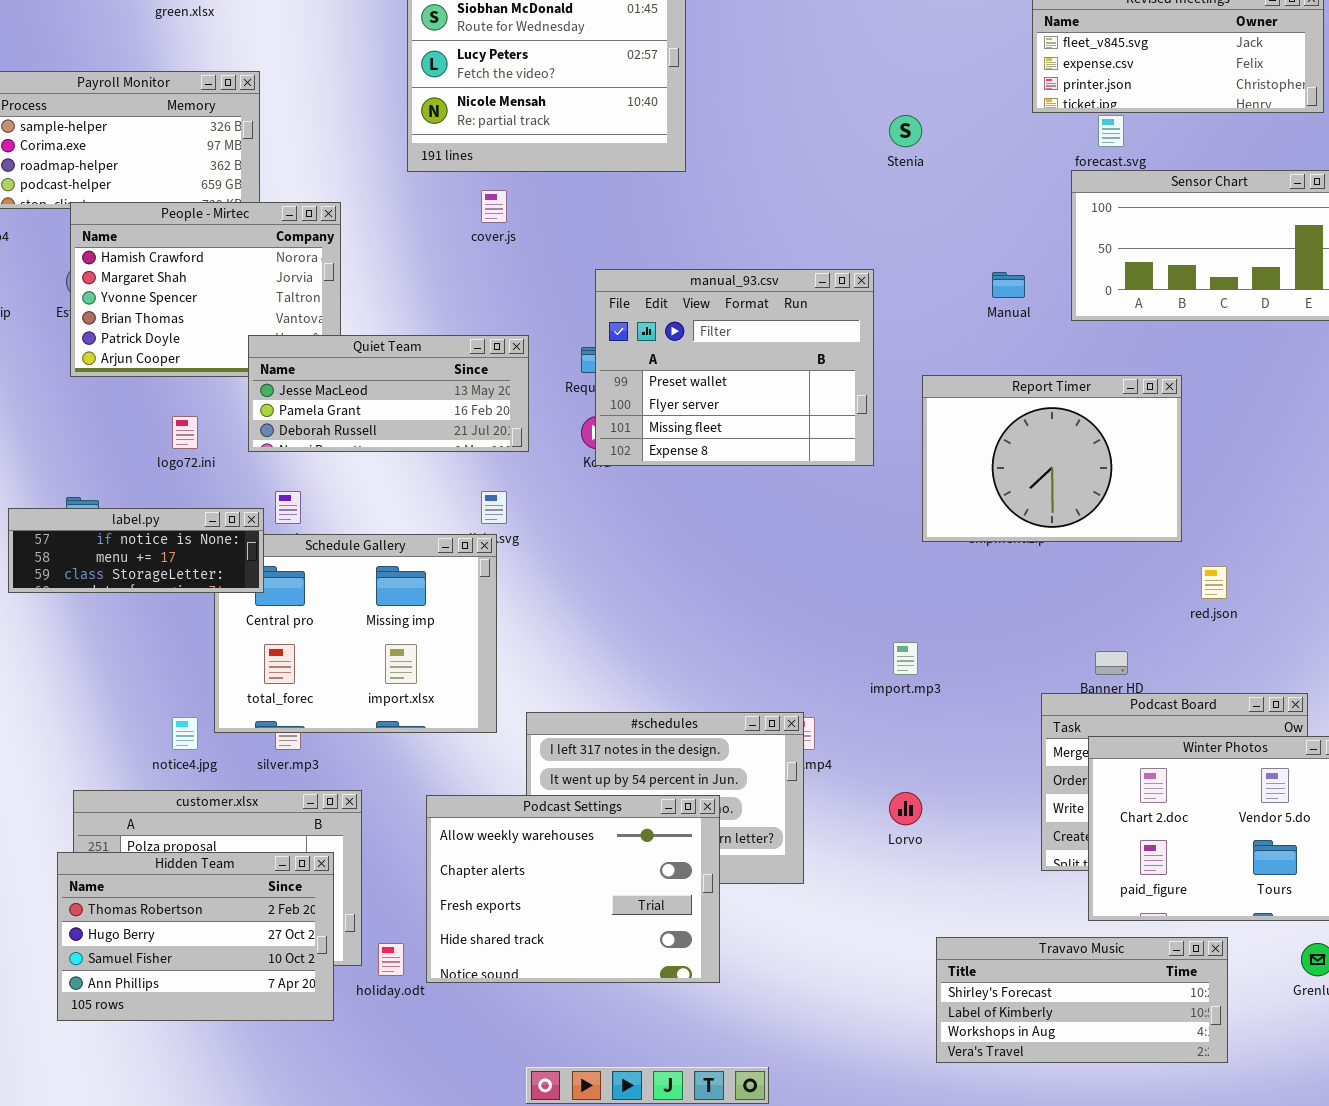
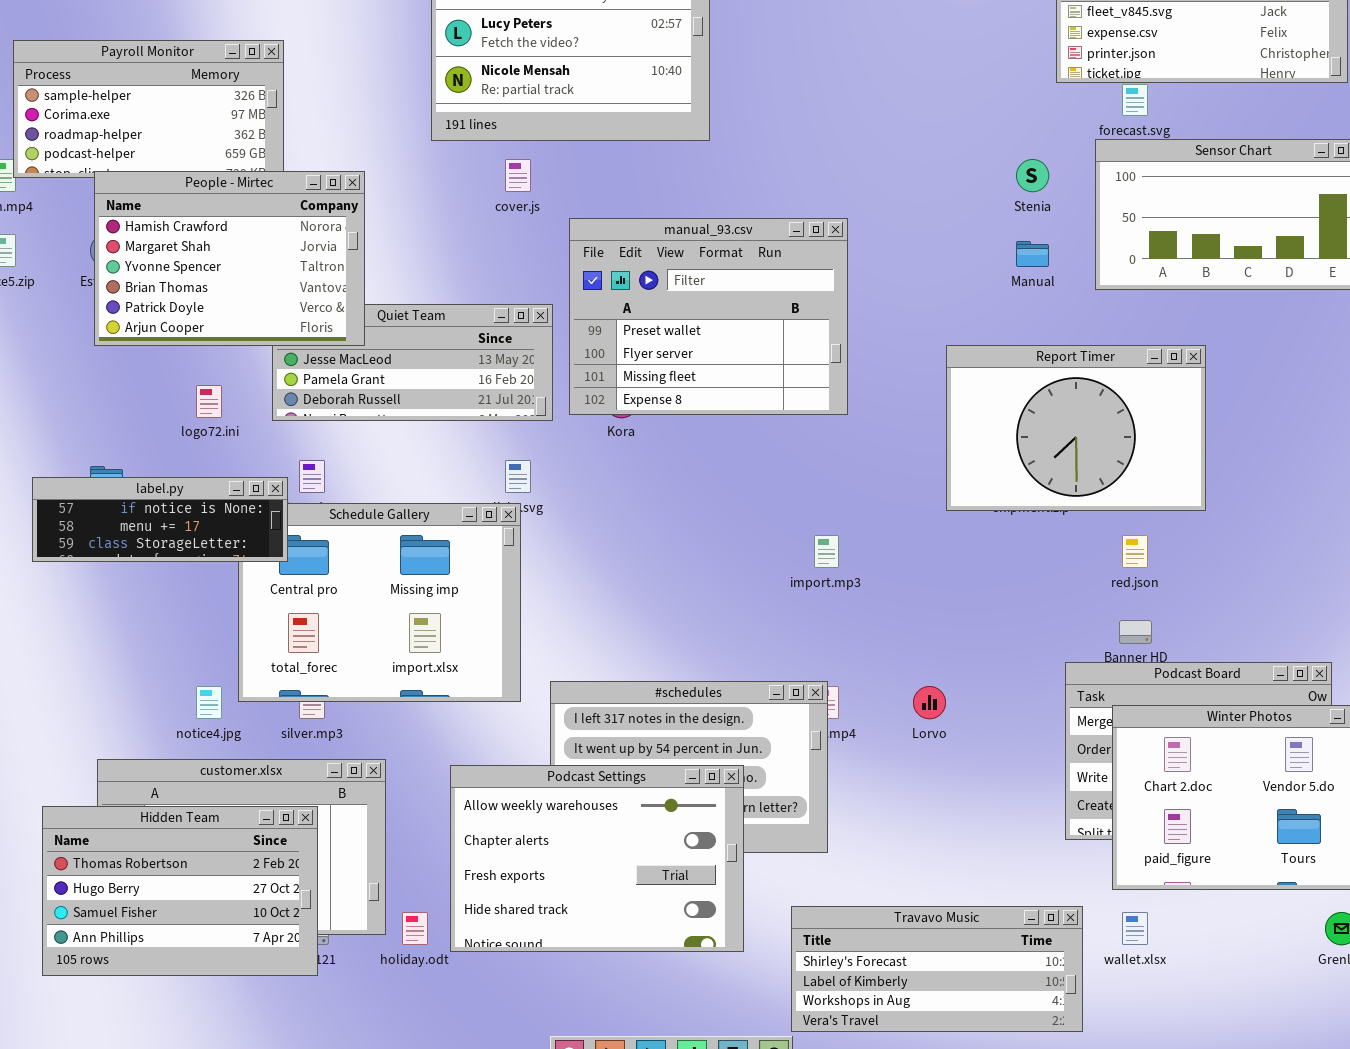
Stenia: [889,115,922,147] -> [1016,159,1049,192], moved
People - Mirtec: [70,202,341,377] -> [94,171,365,346], raised
manual_93.csv: [595,269,874,466] -> [569,218,848,415], moved
red.json: [1201,566,1227,599] -> [1122,535,1148,568], moved
import.mp3: [893,642,918,675] -> [814,535,839,568], moved
Lorvo: [889,792,922,825] -> [913,686,946,719], moved
Hidden Team: [57,852,334,1021] -> [42,806,318,976], moved
Travavo Music: [936,937,1228,1063] -> [791,906,1083,1032], moved

